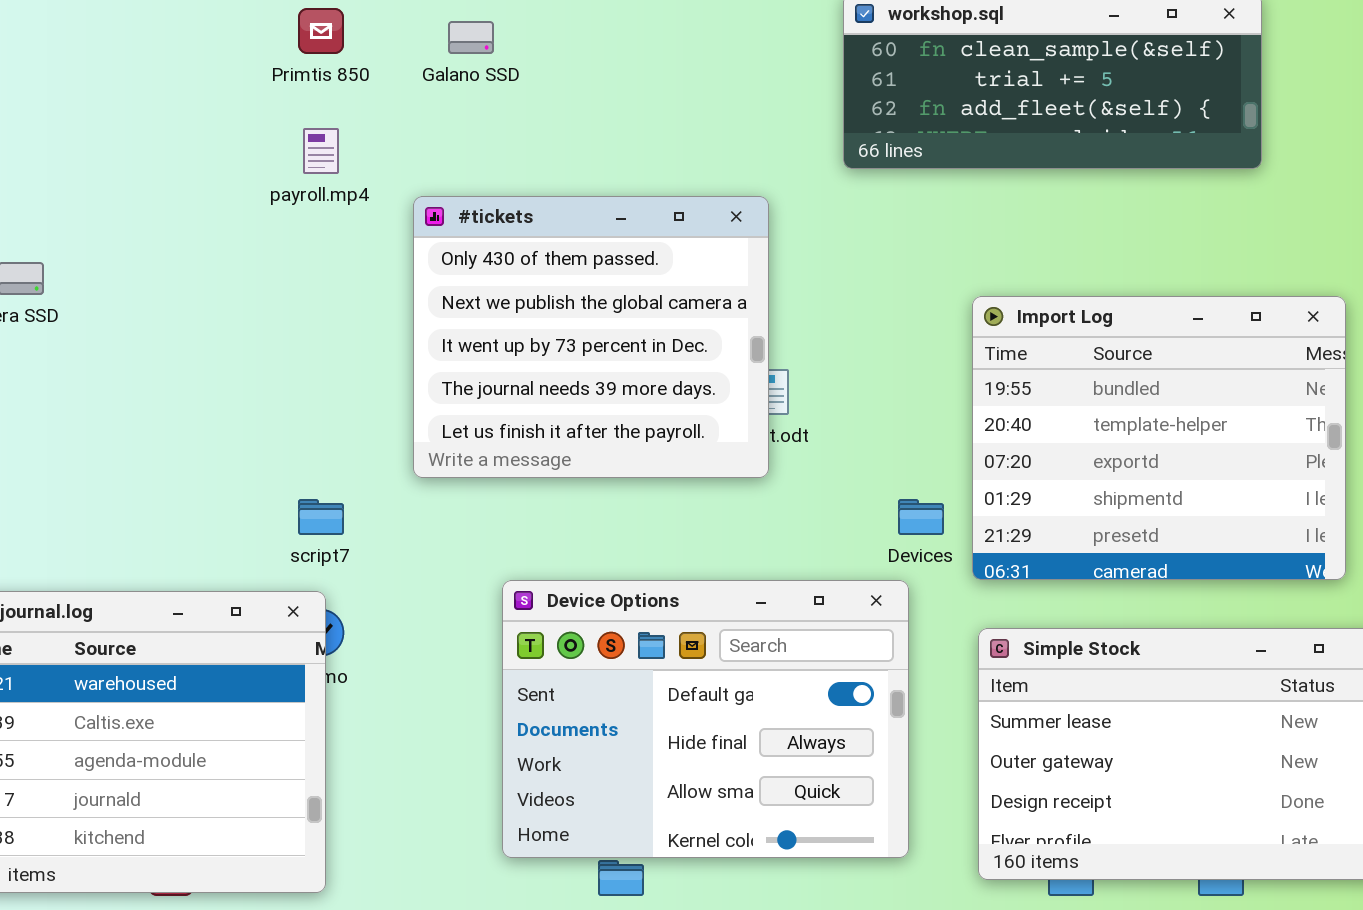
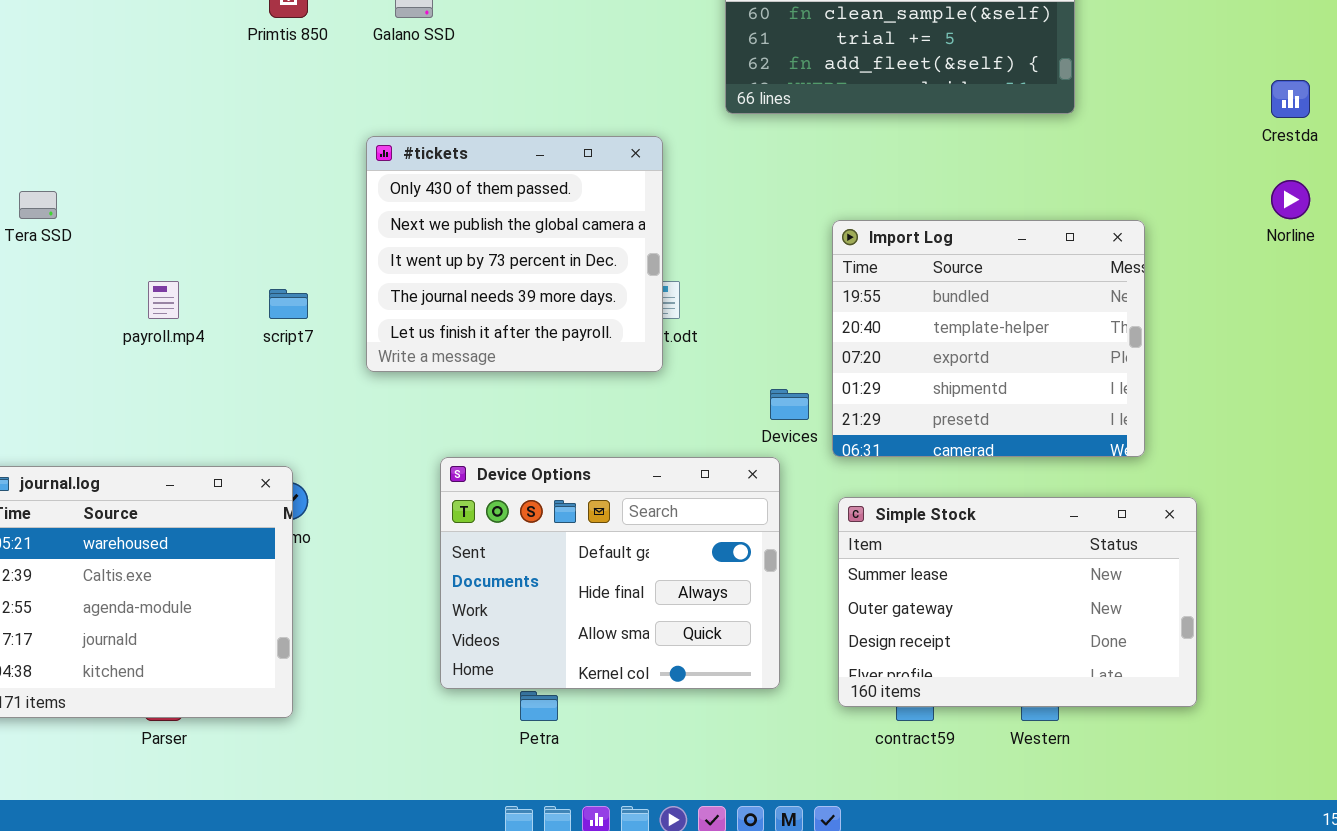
payroll.mp4: [303,128,339,174] -> [148,281,179,319], moved
script7: [298,499,344,535] -> [269,289,308,319], moved

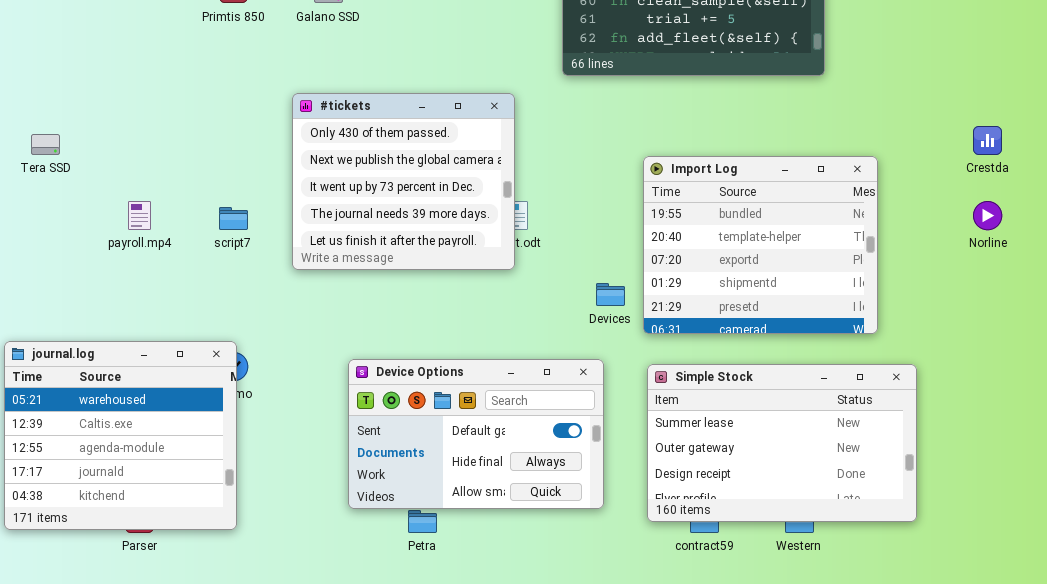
Crestda: [1271,80,1310,118] -> [973,126,1002,155], moved
Norline: [1271,180,1310,219] -> [973,201,1002,230], moved
Device Options: [440,457,780,689] -> [348,359,604,509], resized

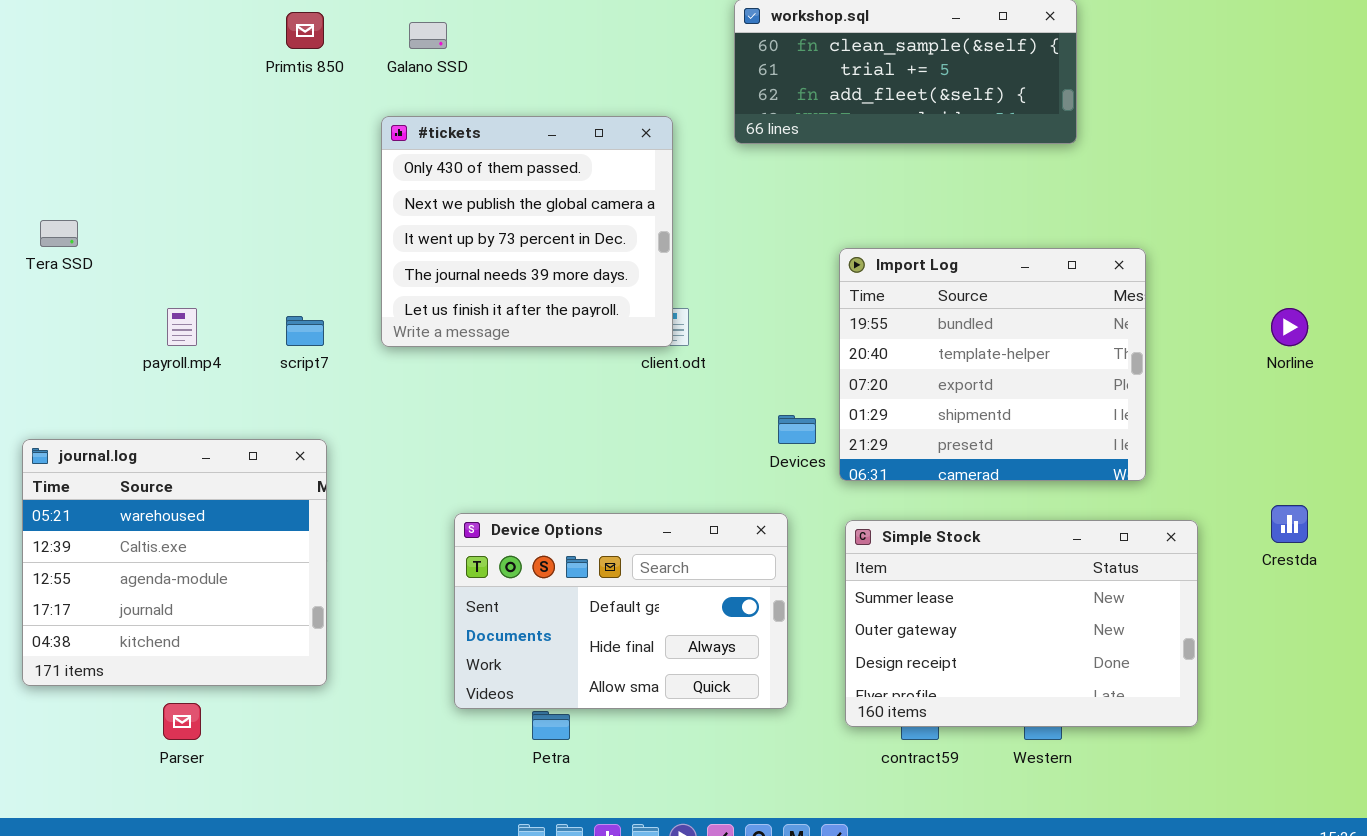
#tickets: [292,93,515,270] -> [381,116,673,347], moved
Crestda: [973,126,1002,155] -> [1271,505,1308,543], moved
journal.log: [4,341,237,530] -> [22,439,327,686], moved

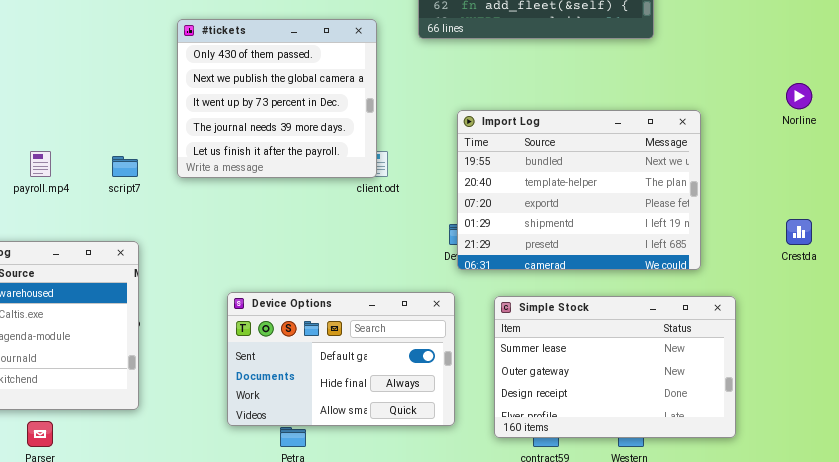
Import Log: [839,248,1146,481] -> [457,110,701,270], resized
Norline: [1271,308,1308,346] -> [786,83,812,109], moved
Crestda: [1271,505,1308,543] -> [786,219,812,245], moved

